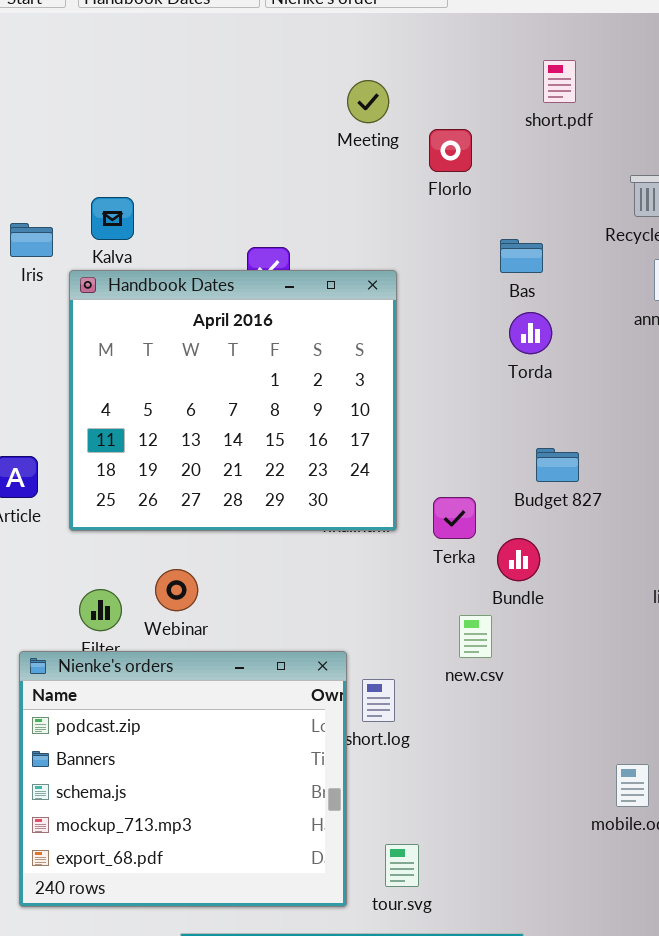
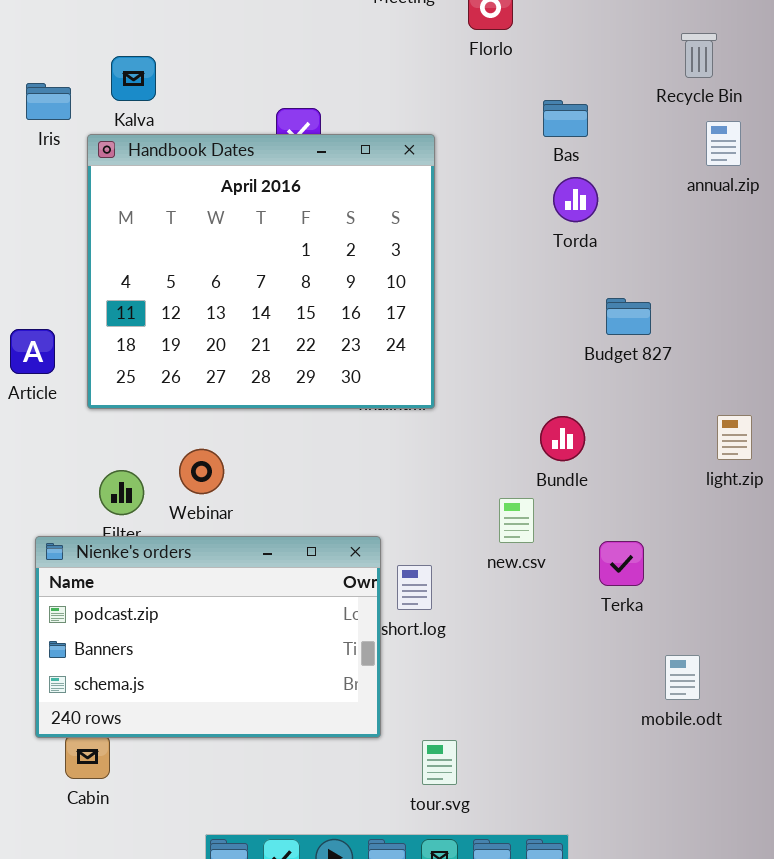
Budget 827: [536,448,579,482] -> [606,298,651,335], moved
Terka: [433,497,476,539] -> [599,541,644,586], moved
Nienke's orders: [19,651,347,907] -> [35,536,381,738], resized

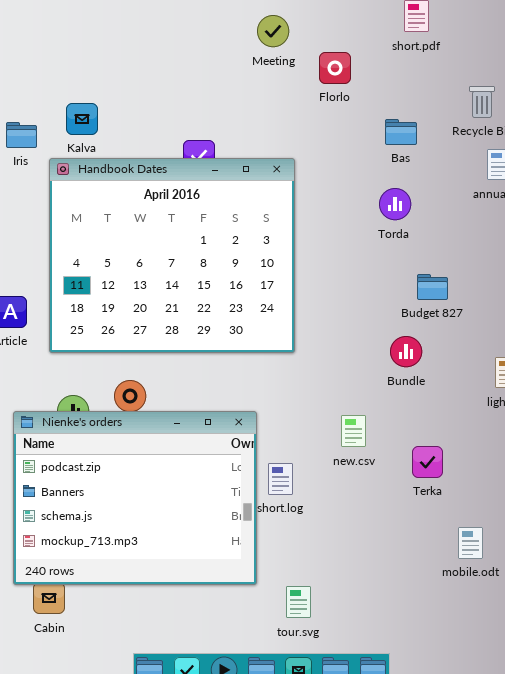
Bas: [543,100,588,137] -> [385,119,417,145], moved
Bundle: [540,416,585,461] -> [390,336,422,367], moved
Nienke's orders: [35,536,381,738] -> [13,411,257,585], resized

